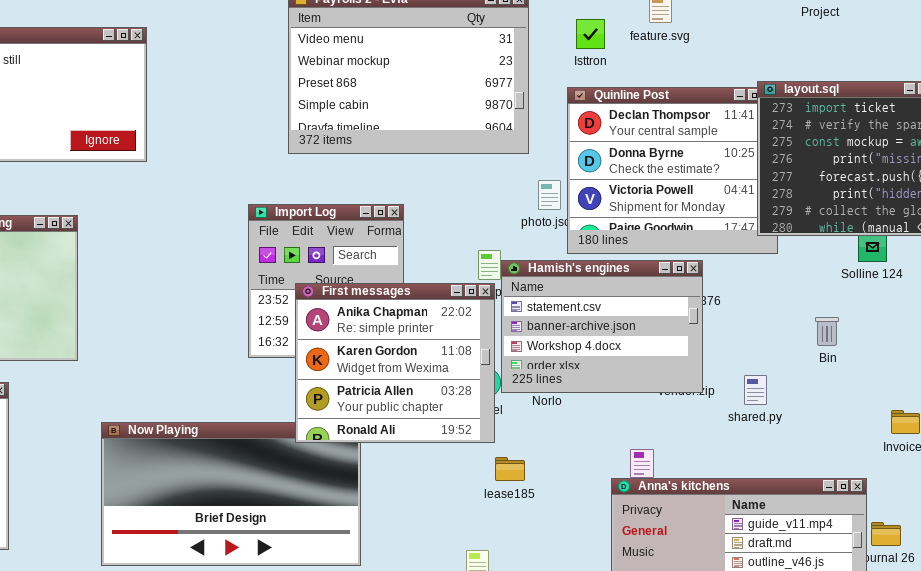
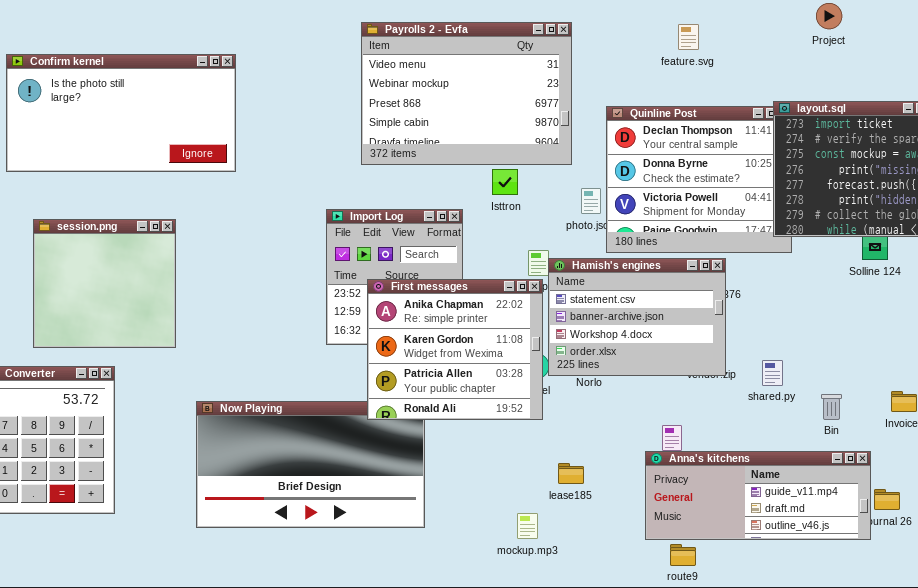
Isttron: [576,19,605,49] -> [492,169,518,195], moved
Bin: [815,317,839,346] -> [821,394,842,420], moved
lease185: [495,457,525,481] -> [558,463,584,484], moved

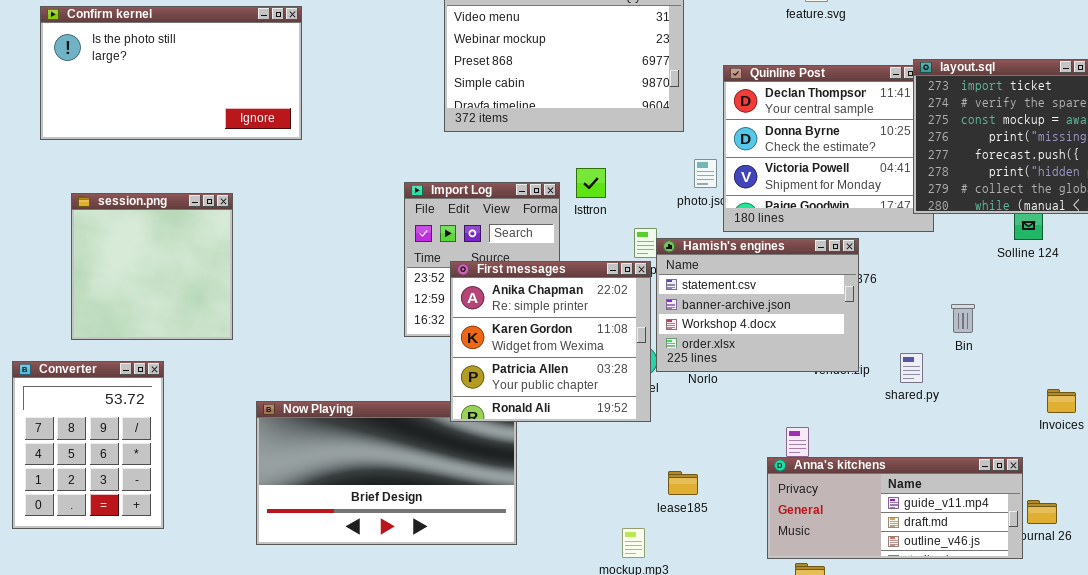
Isttron: [492,169,518,195] -> [576,168,606,198], moved
Bin: [821,394,842,420] -> [951,304,975,333], moved

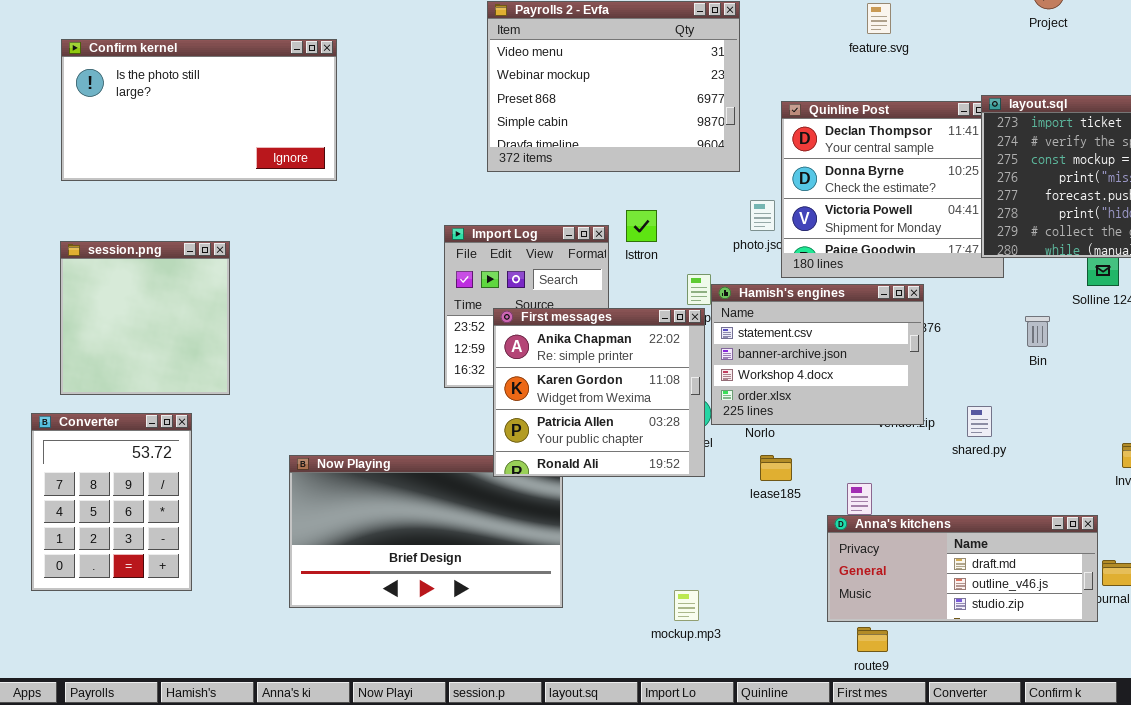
session.png: [71,193,233,340] -> [60,241,230,395], moved
Bin: [951,304,975,333] -> [1025,316,1050,347], moved
Anna's kitchens: [767,457,1023,559] -> [827,515,1098,622], scrolled down 1 row
lease185: [668,471,698,495] -> [760,455,792,481], moved

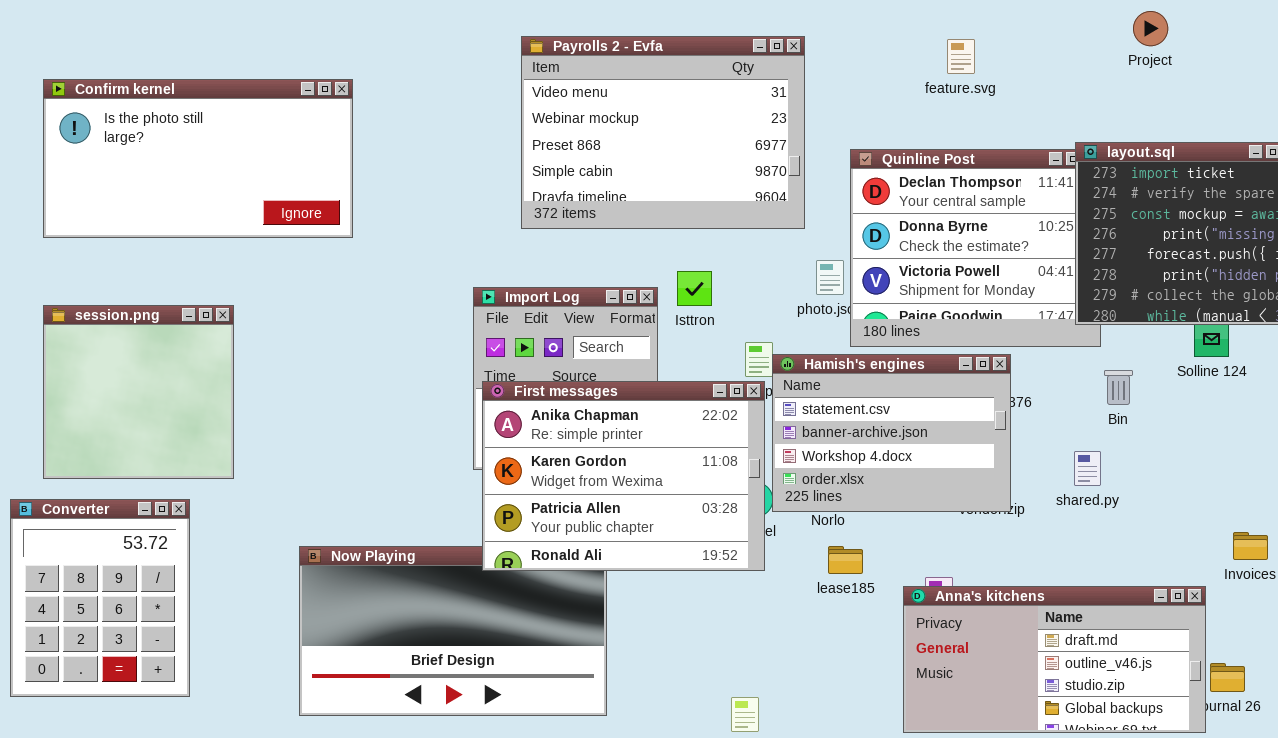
First messages: [493,308,705,477] -> [482,381,765,571], resized
Bin: [1025,316,1050,347] -> [1104,370,1133,405], moved
shared.py: [967,406,992,437] -> [1074,451,1101,486], moved
Anna's kitchens: [827,515,1098,622] -> [903,586,1206,733], resized

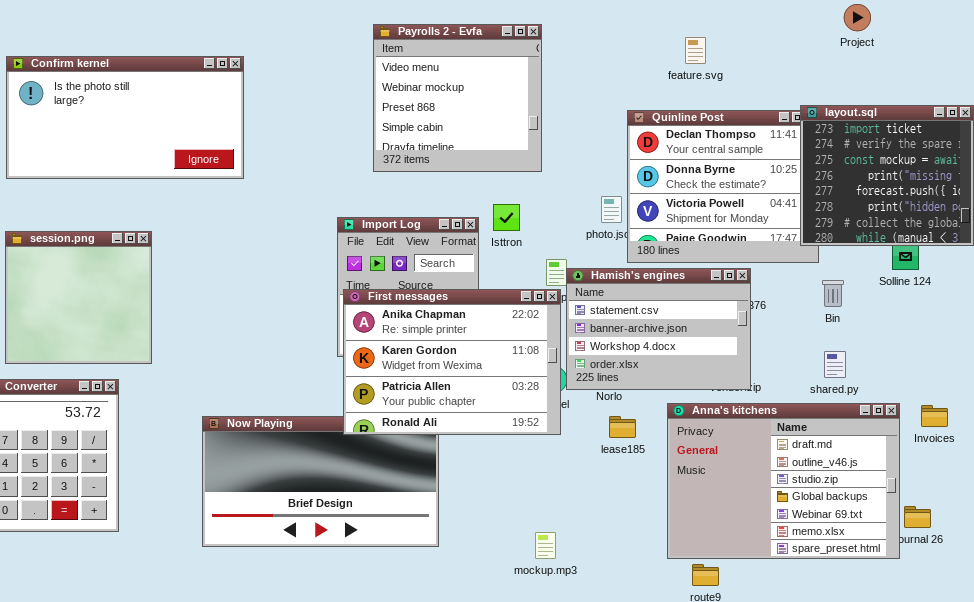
Payrolls 2 - Evfa: [521,36,805,229] -> [373,24,542,172], resized
feature.svg: [947,39,975,74] -> [685,37,706,64], moved
shared.py: [1074,451,1101,486] -> [824,351,846,378], moved
Anna's kitchens: [903,586,1206,733] -> [667,403,900,559], resized

